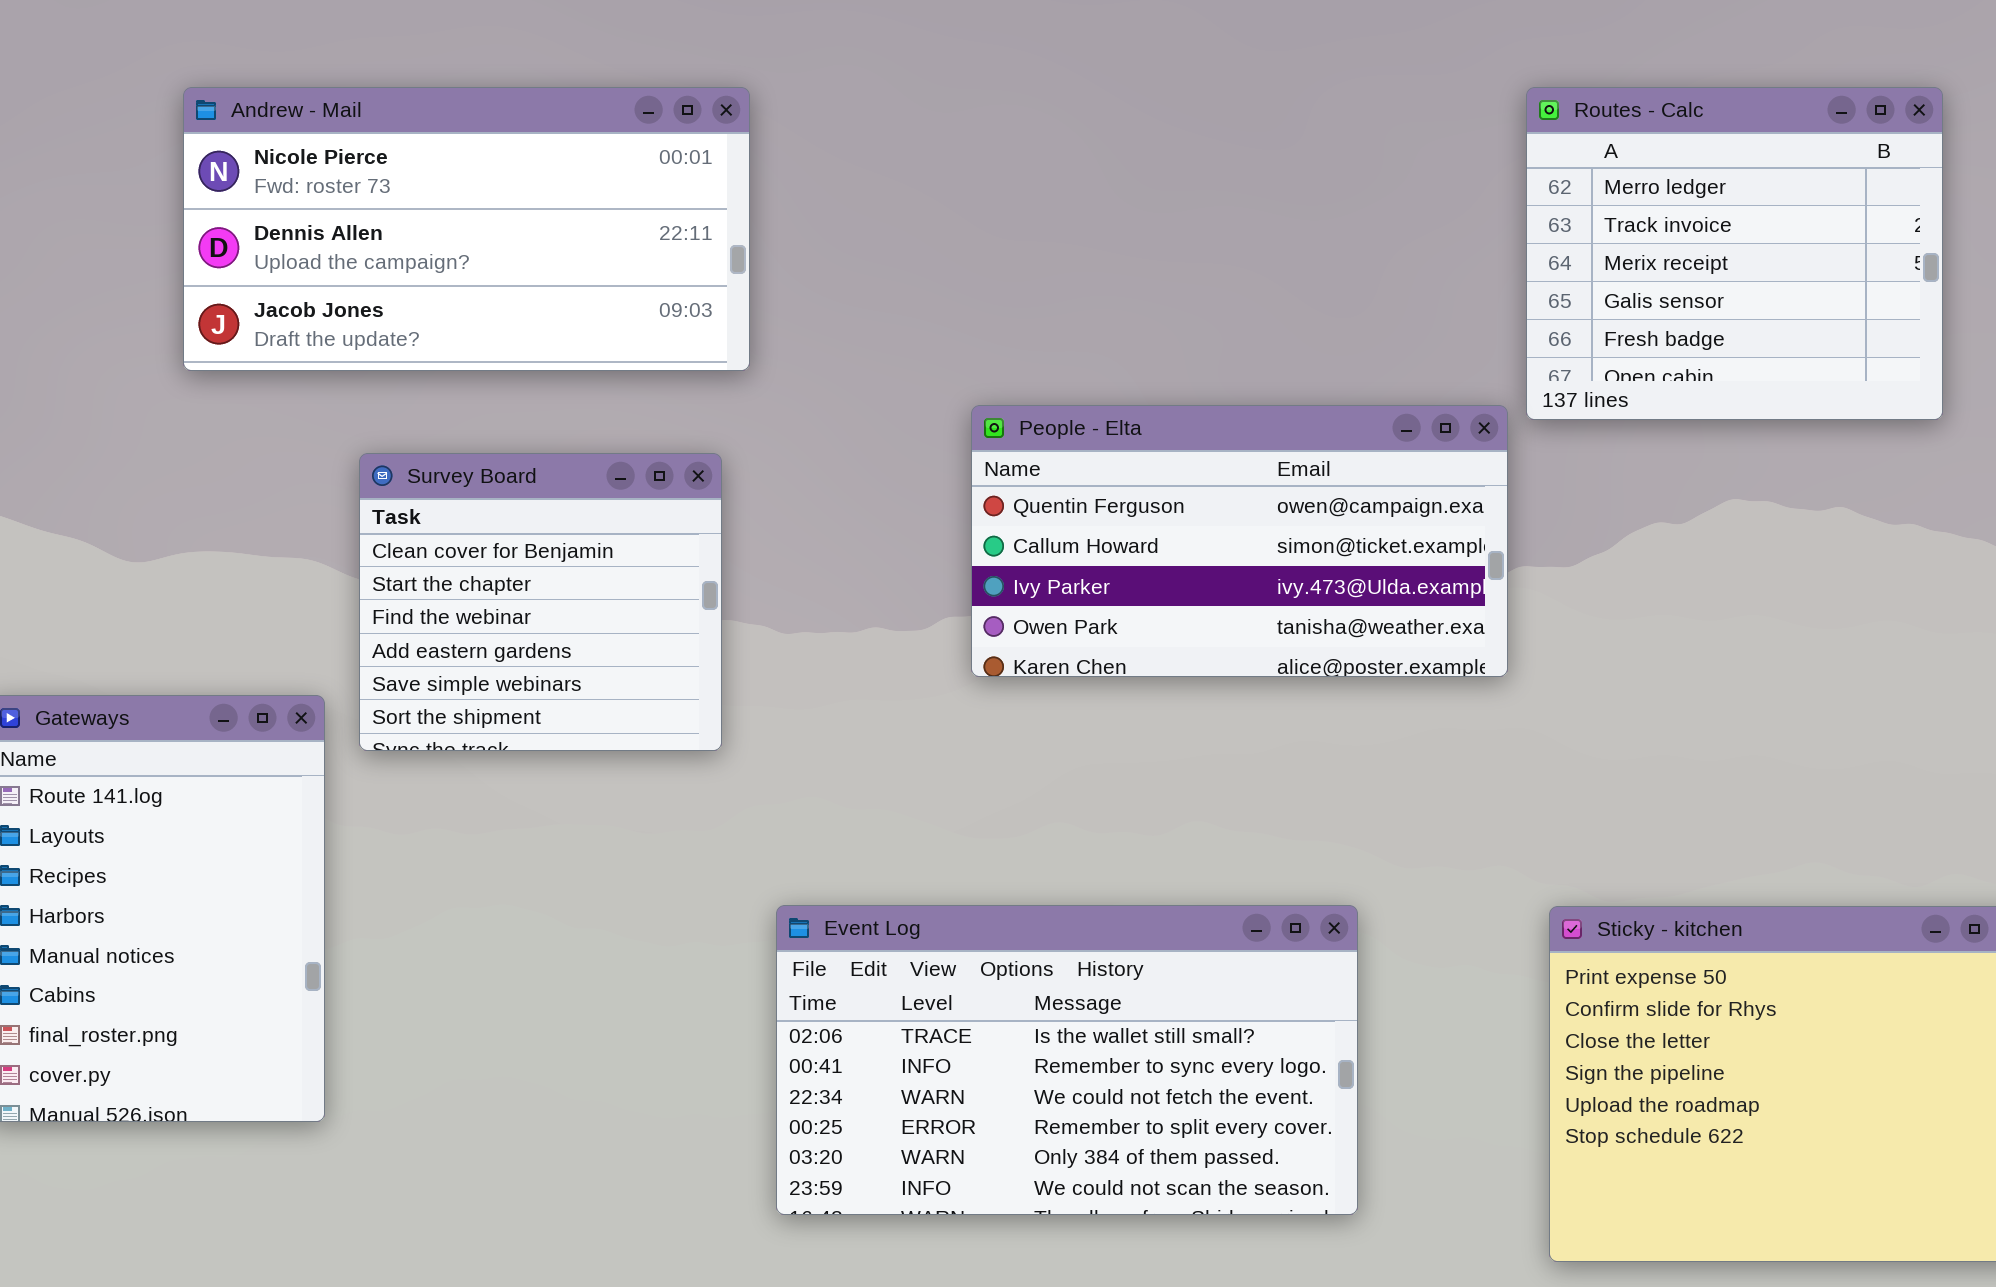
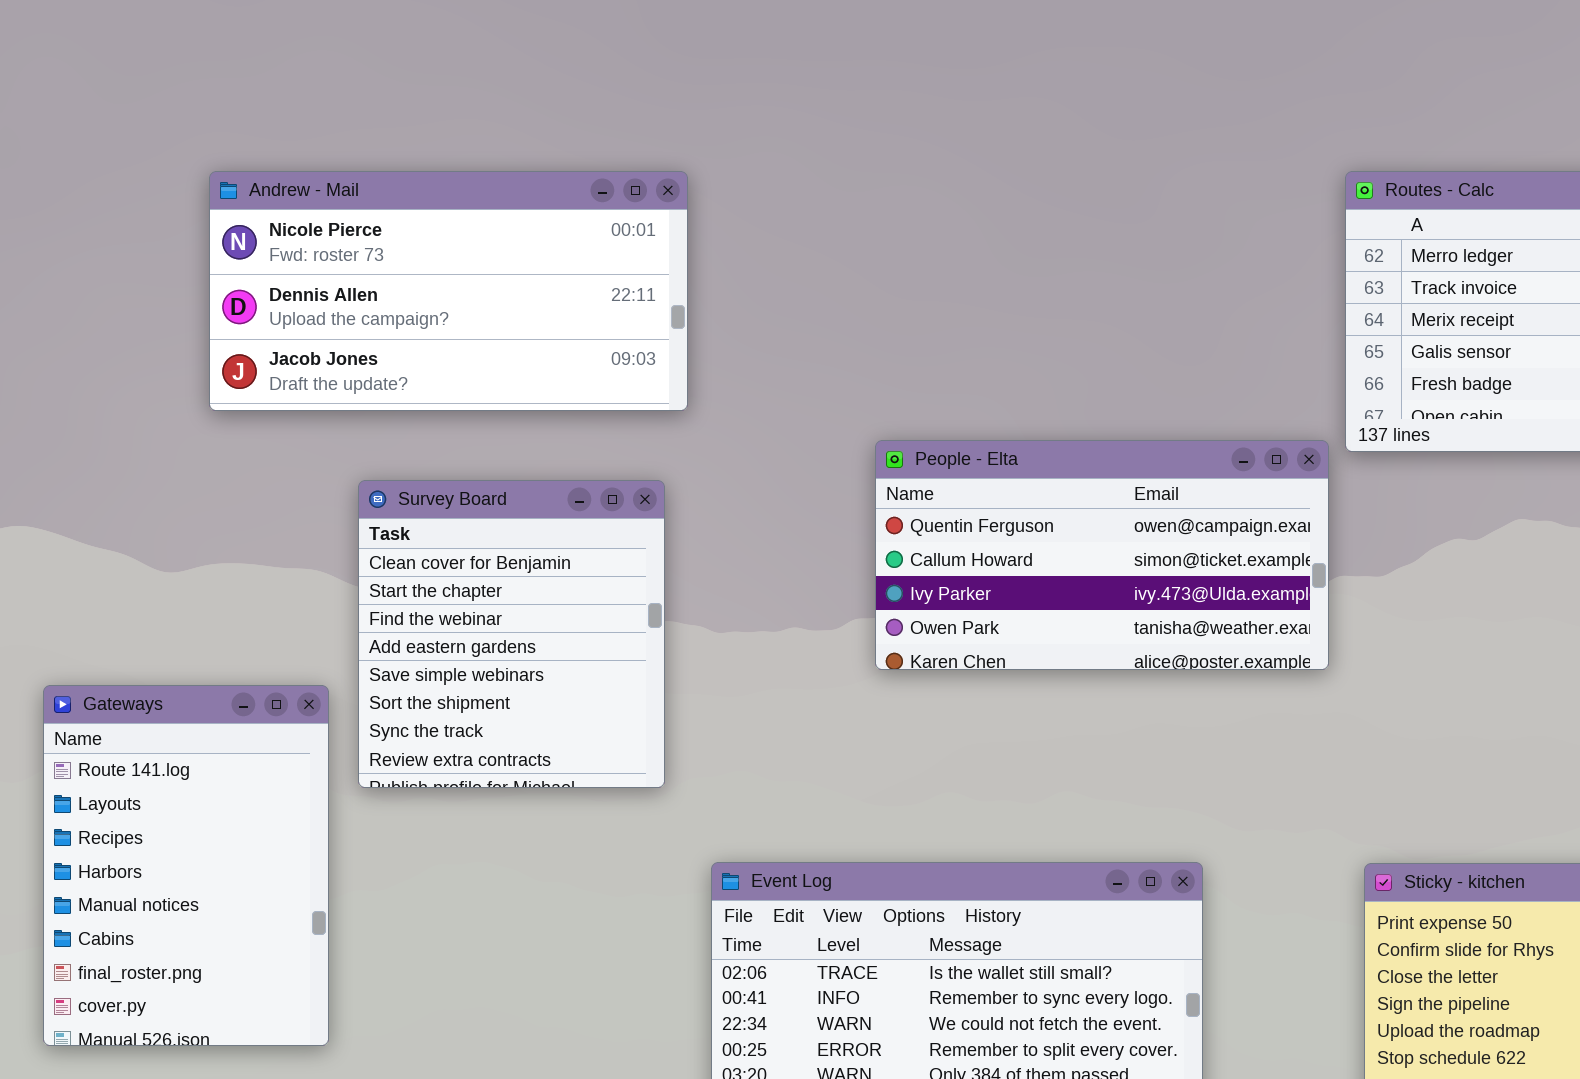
Survey Board: [359,453,722,751] -> [358,480,665,788], resized

